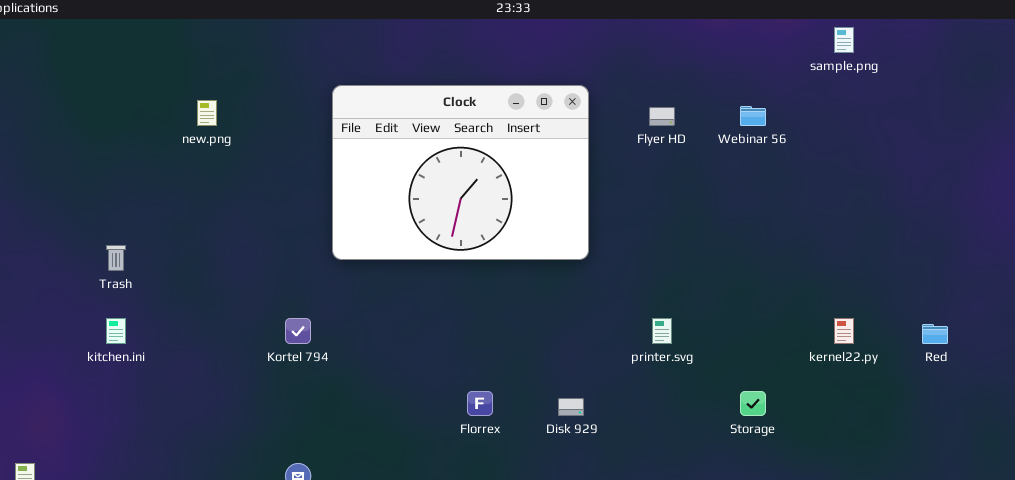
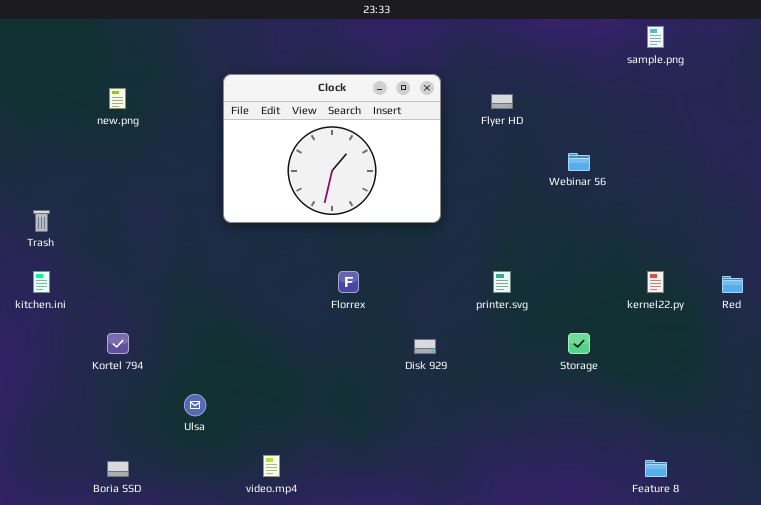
Webinar 56: [740,106,766,126] -> [568,153,590,171], moved
Kortel 794: [285,318,311,344] -> [107,333,129,354], moved
Florrex: [467,391,493,416] -> [338,271,359,293], moved

